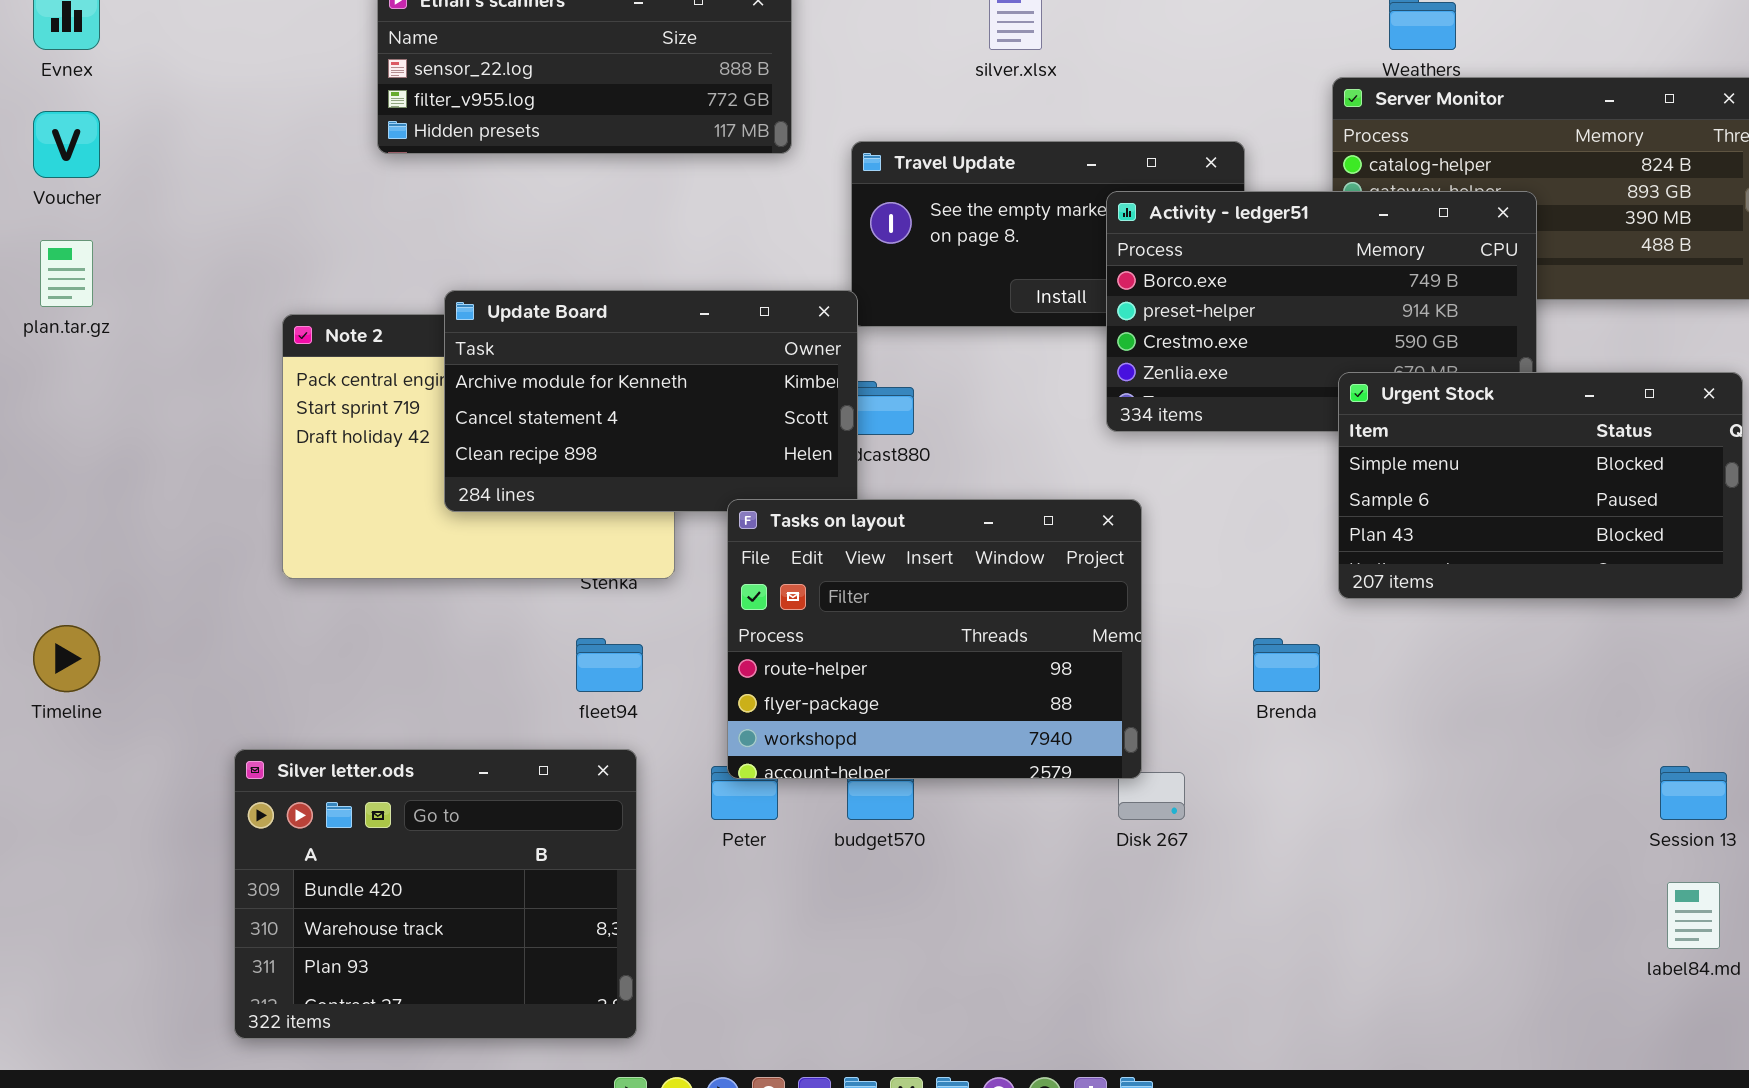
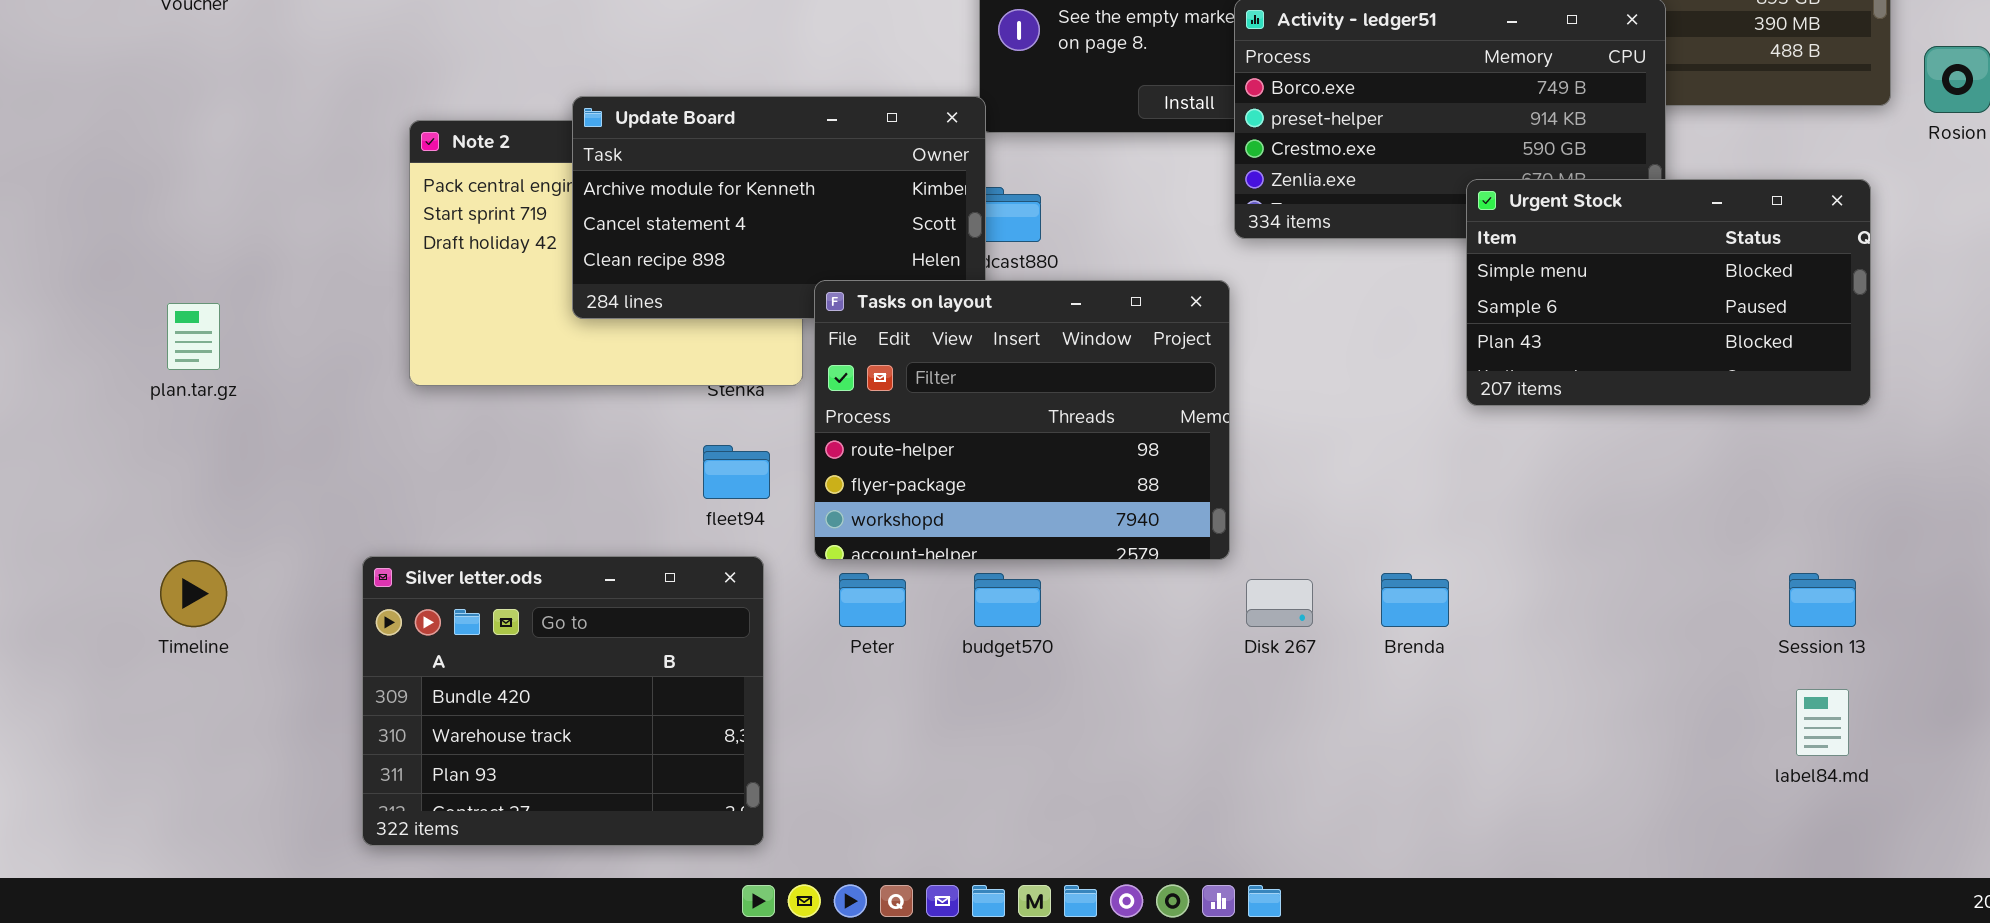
plan.tar.gz: [40,240,93,307] -> [167,303,220,370], moved
Tasks on layout: [727,499,1142,779] -> [814,280,1230,560], moved
Timeline: [33,625,100,692] -> [160,560,227,627], moved
Brenda: [1253,638,1320,692] -> [1381,573,1449,627], moved

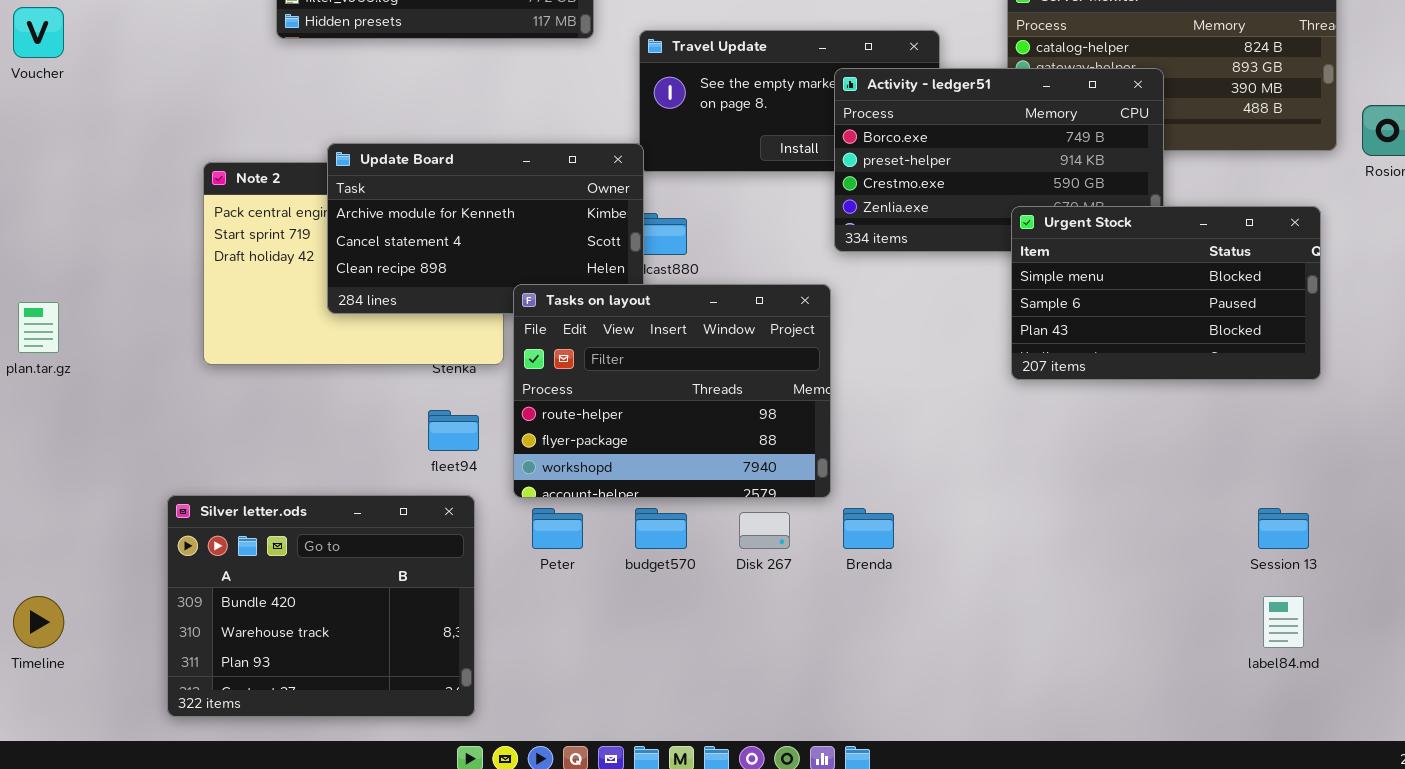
Timeline: [160,560,227,627] -> [13,596,64,648], moved
Brenda: [1381,573,1449,627] -> [843,508,894,549], moved
Disk 267: [1246,579,1313,627] -> [739,512,790,549], moved

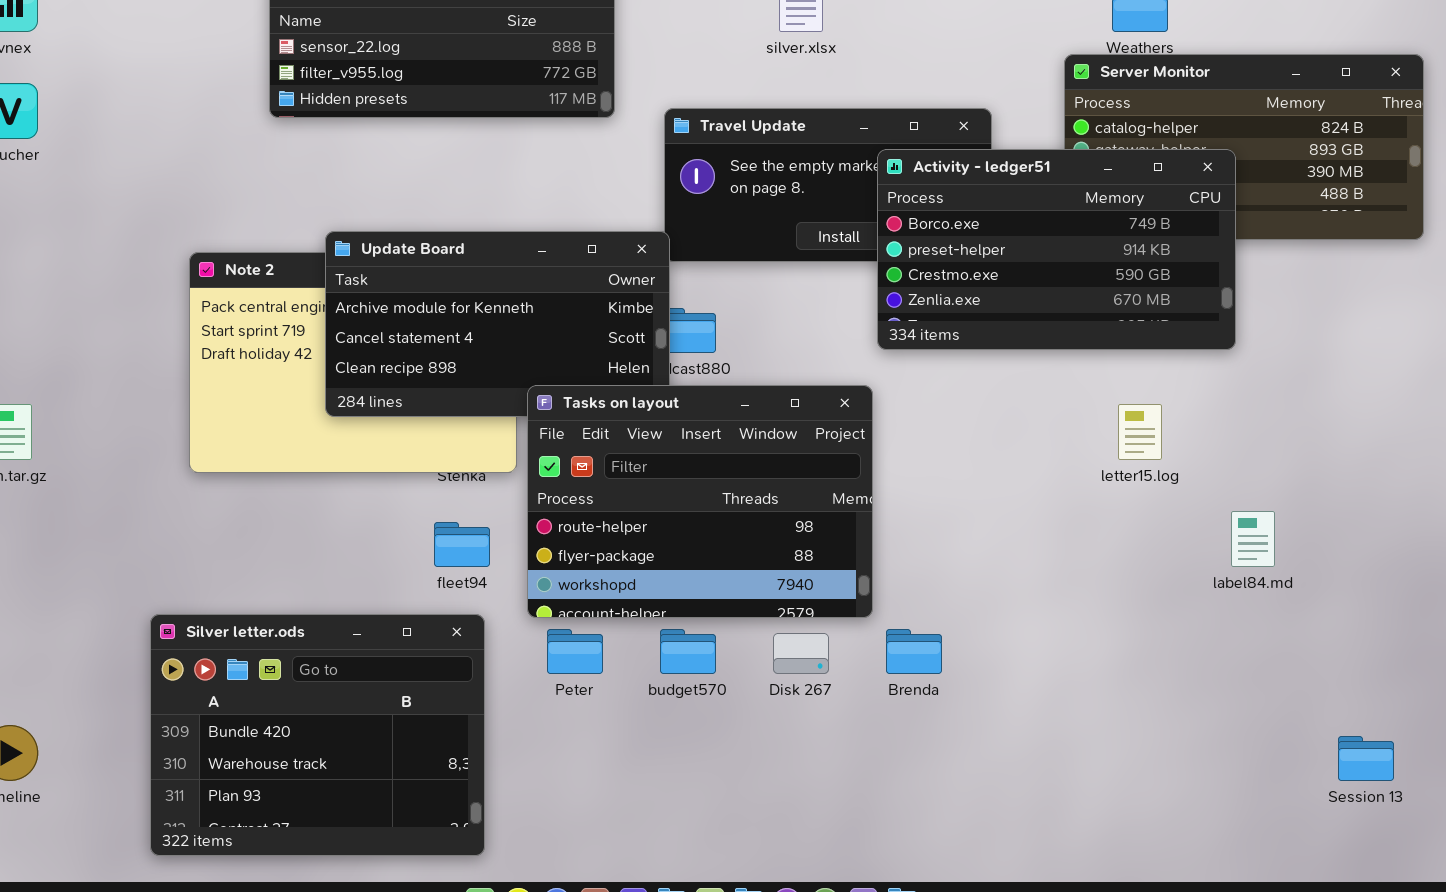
Urgent Stock: [1011,206,1321,380] -> none, closed
Session 13: [1258,508,1309,549] -> [1338,736,1394,781], moved
label84.md: [1263,596,1304,648] -> [1231,511,1275,567], moved

